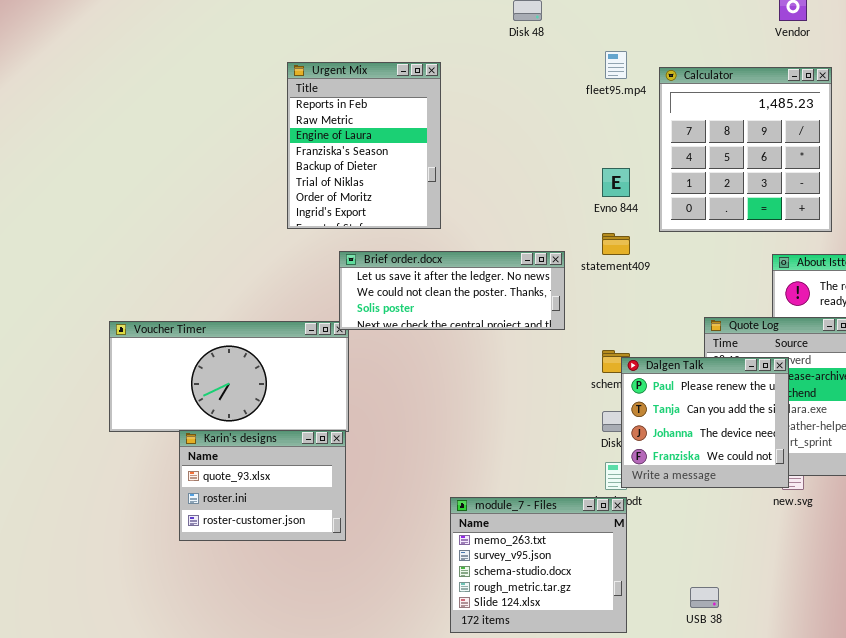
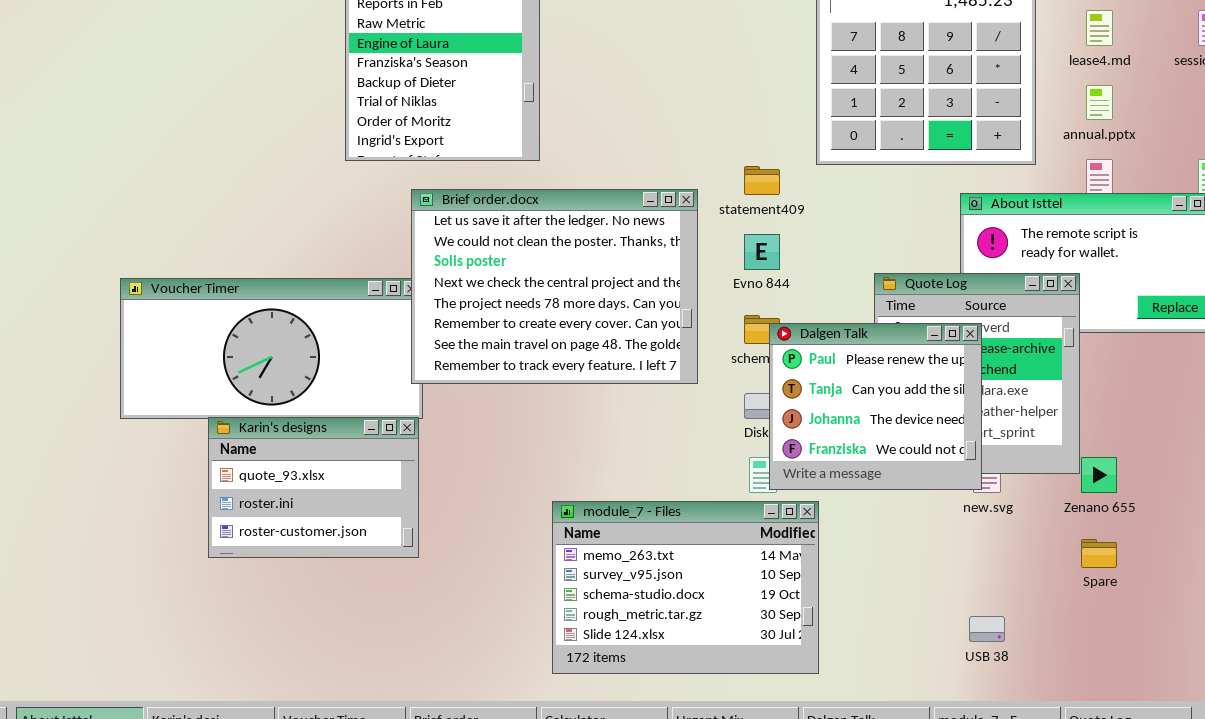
Evno 844: [602,168,630,197] -> [744,234,780,270], moved
Brief order.docx: [339,251,565,330] -> [411,189,698,384], resized
module_7 - Files: [450,497,627,633] -> [552,501,819,674], resized
USB 38: [690,587,719,608] -> [969,616,1005,642], moved

